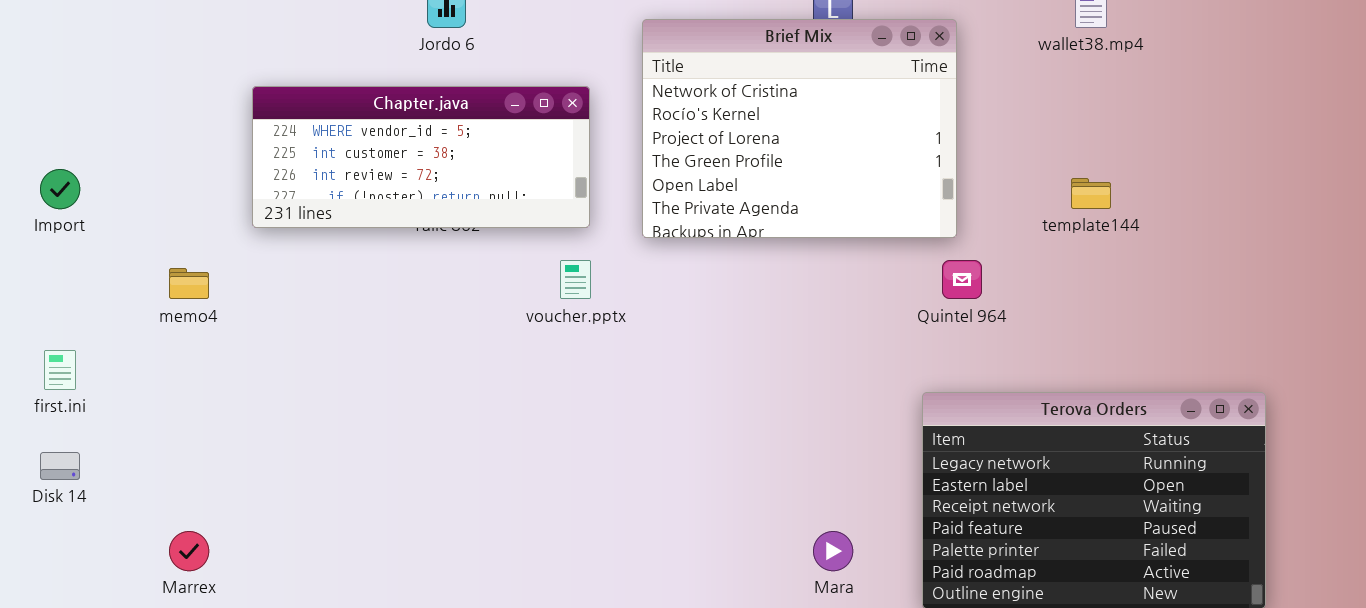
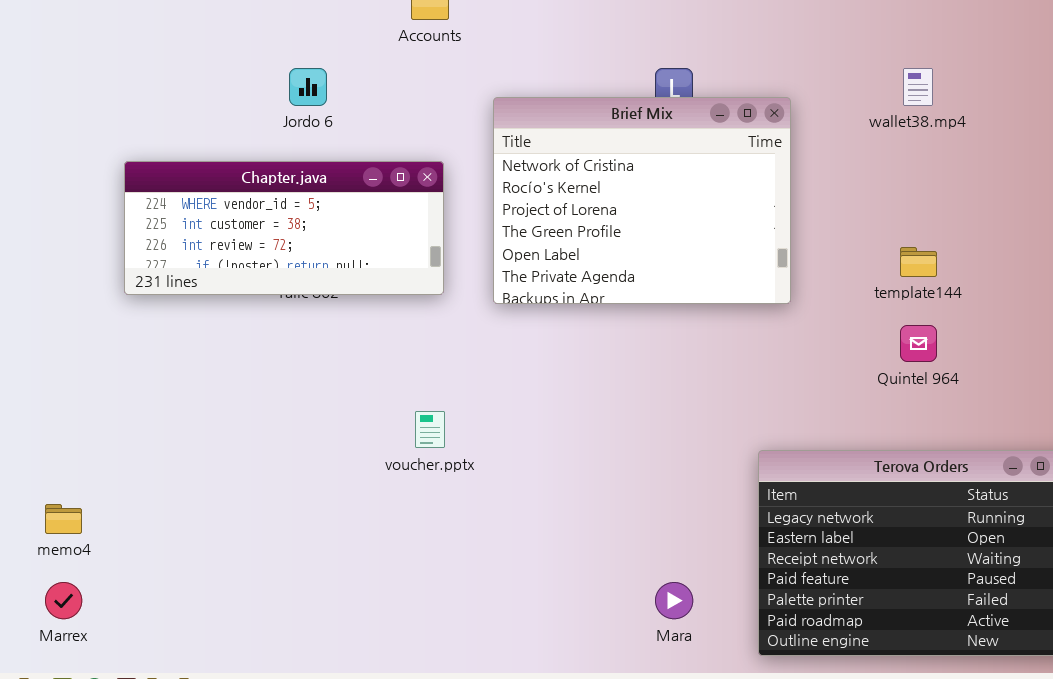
voucher.pptx: [560,260,591,299] -> [415,411,445,448], moved
Quintel 964: [942,260,982,299] -> [900,325,937,362], moved
memo4: [169,268,209,299] -> [45,504,82,534], moved

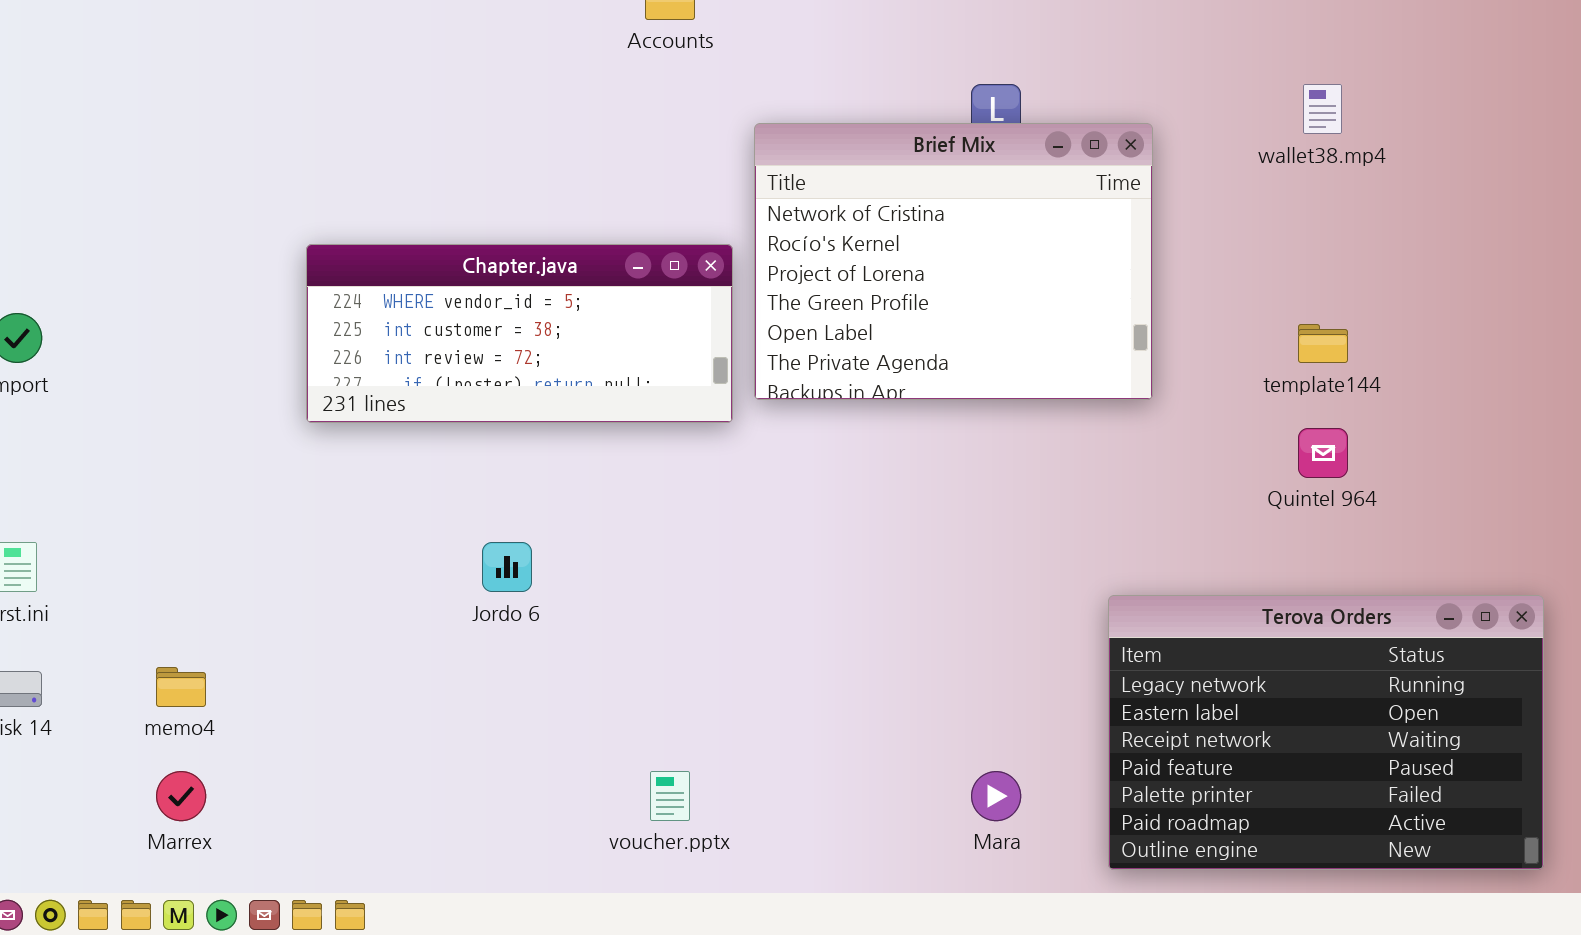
Jordo 6: [289,68,327,106] -> [482,542,532,592], moved
Chapter.java: [124,161,444,295] -> [306,244,733,423], moved
voucher.pptx: [415,411,445,448] -> [650,771,690,821], moved

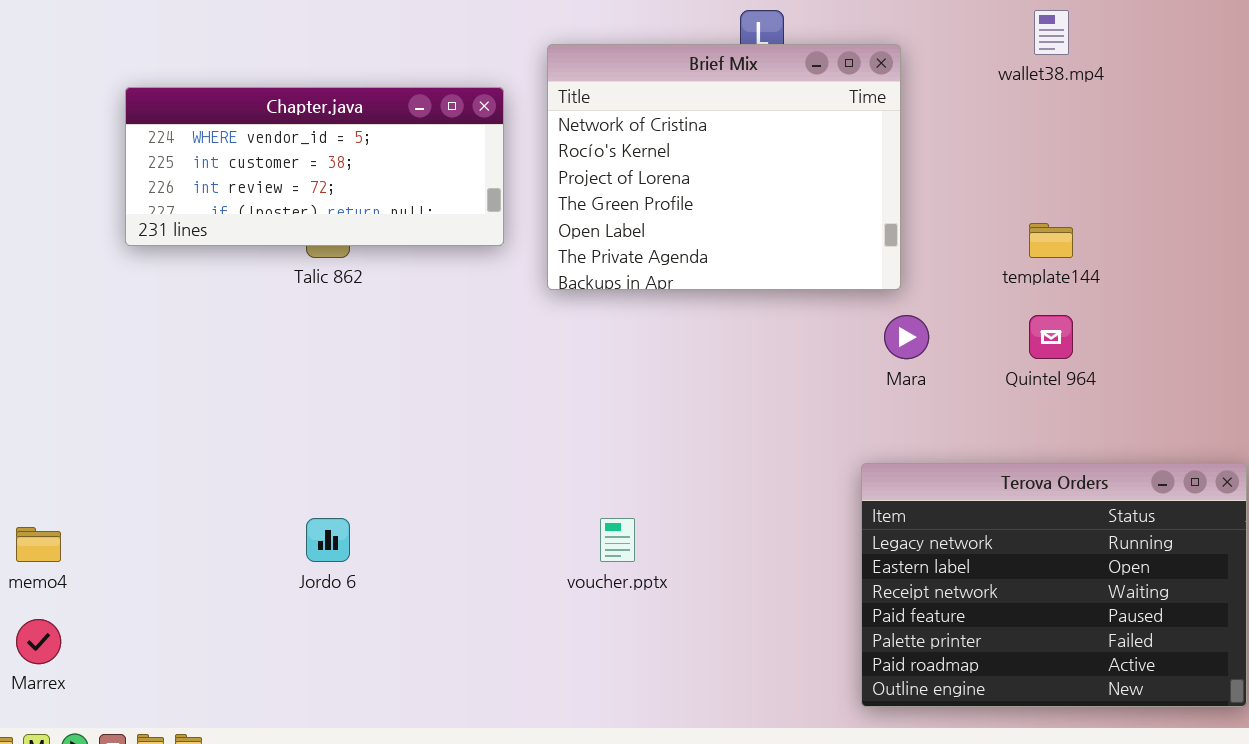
Chapter.java: [306,244,733,423] -> [125,87,504,246], moved
Jordo 6: [482,542,532,592] -> [306,518,350,562], moved
voucher.pptx: [650,771,690,821] -> [600,518,635,562], moved
Mara: [971,771,1021,821] -> [884,315,929,359], moved

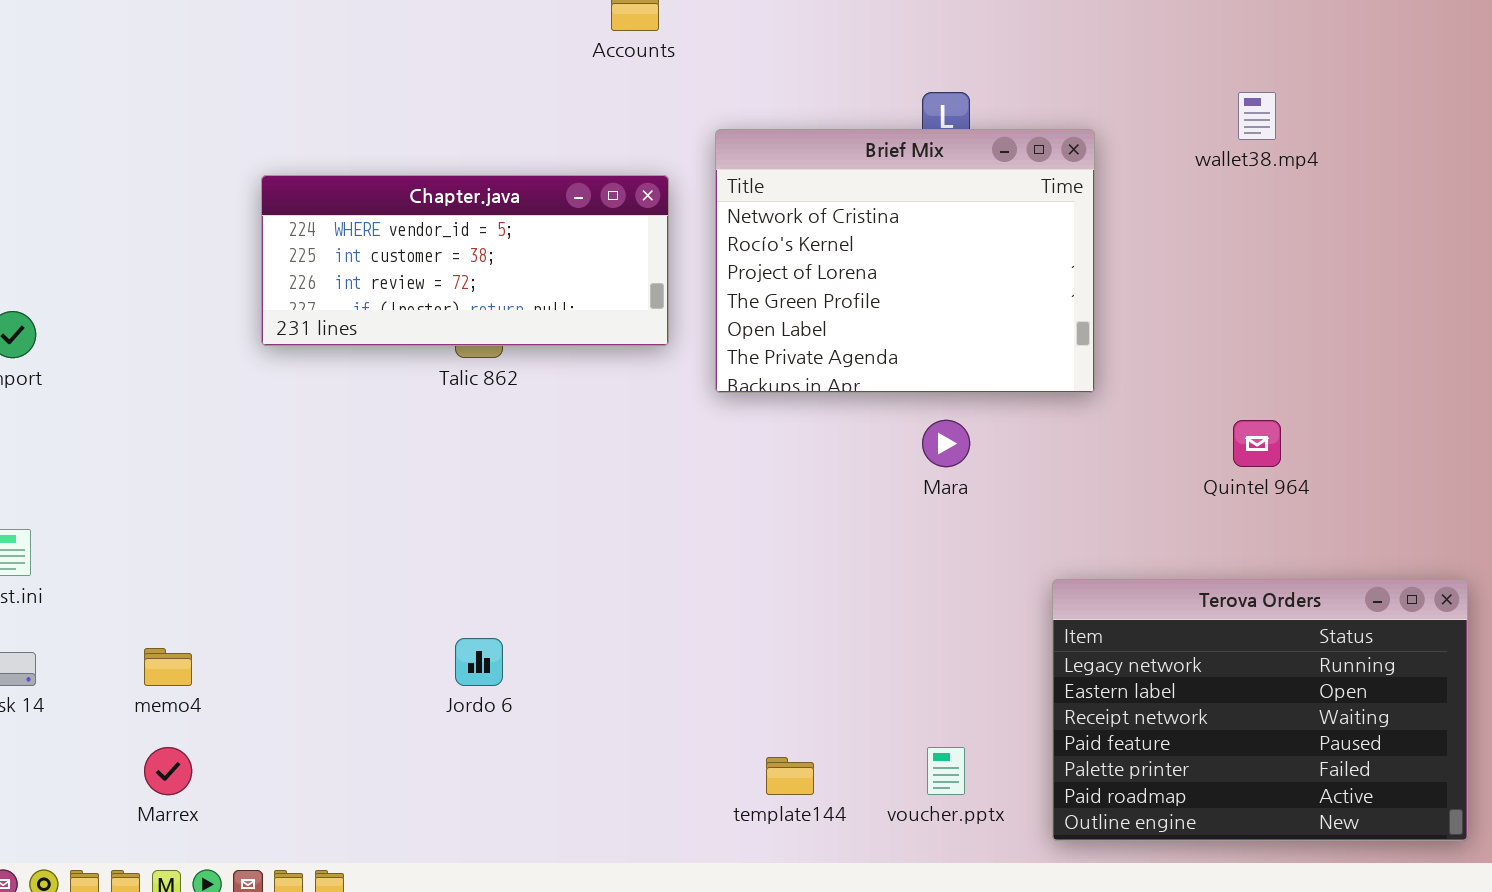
template144: [1029,223,1073,258] -> [766,757,814,795], moved
Mara: [884,315,929,359] -> [922,420,970,467], moved
voucher.pptx: [600,518,635,562] -> [927,747,965,795], moved

